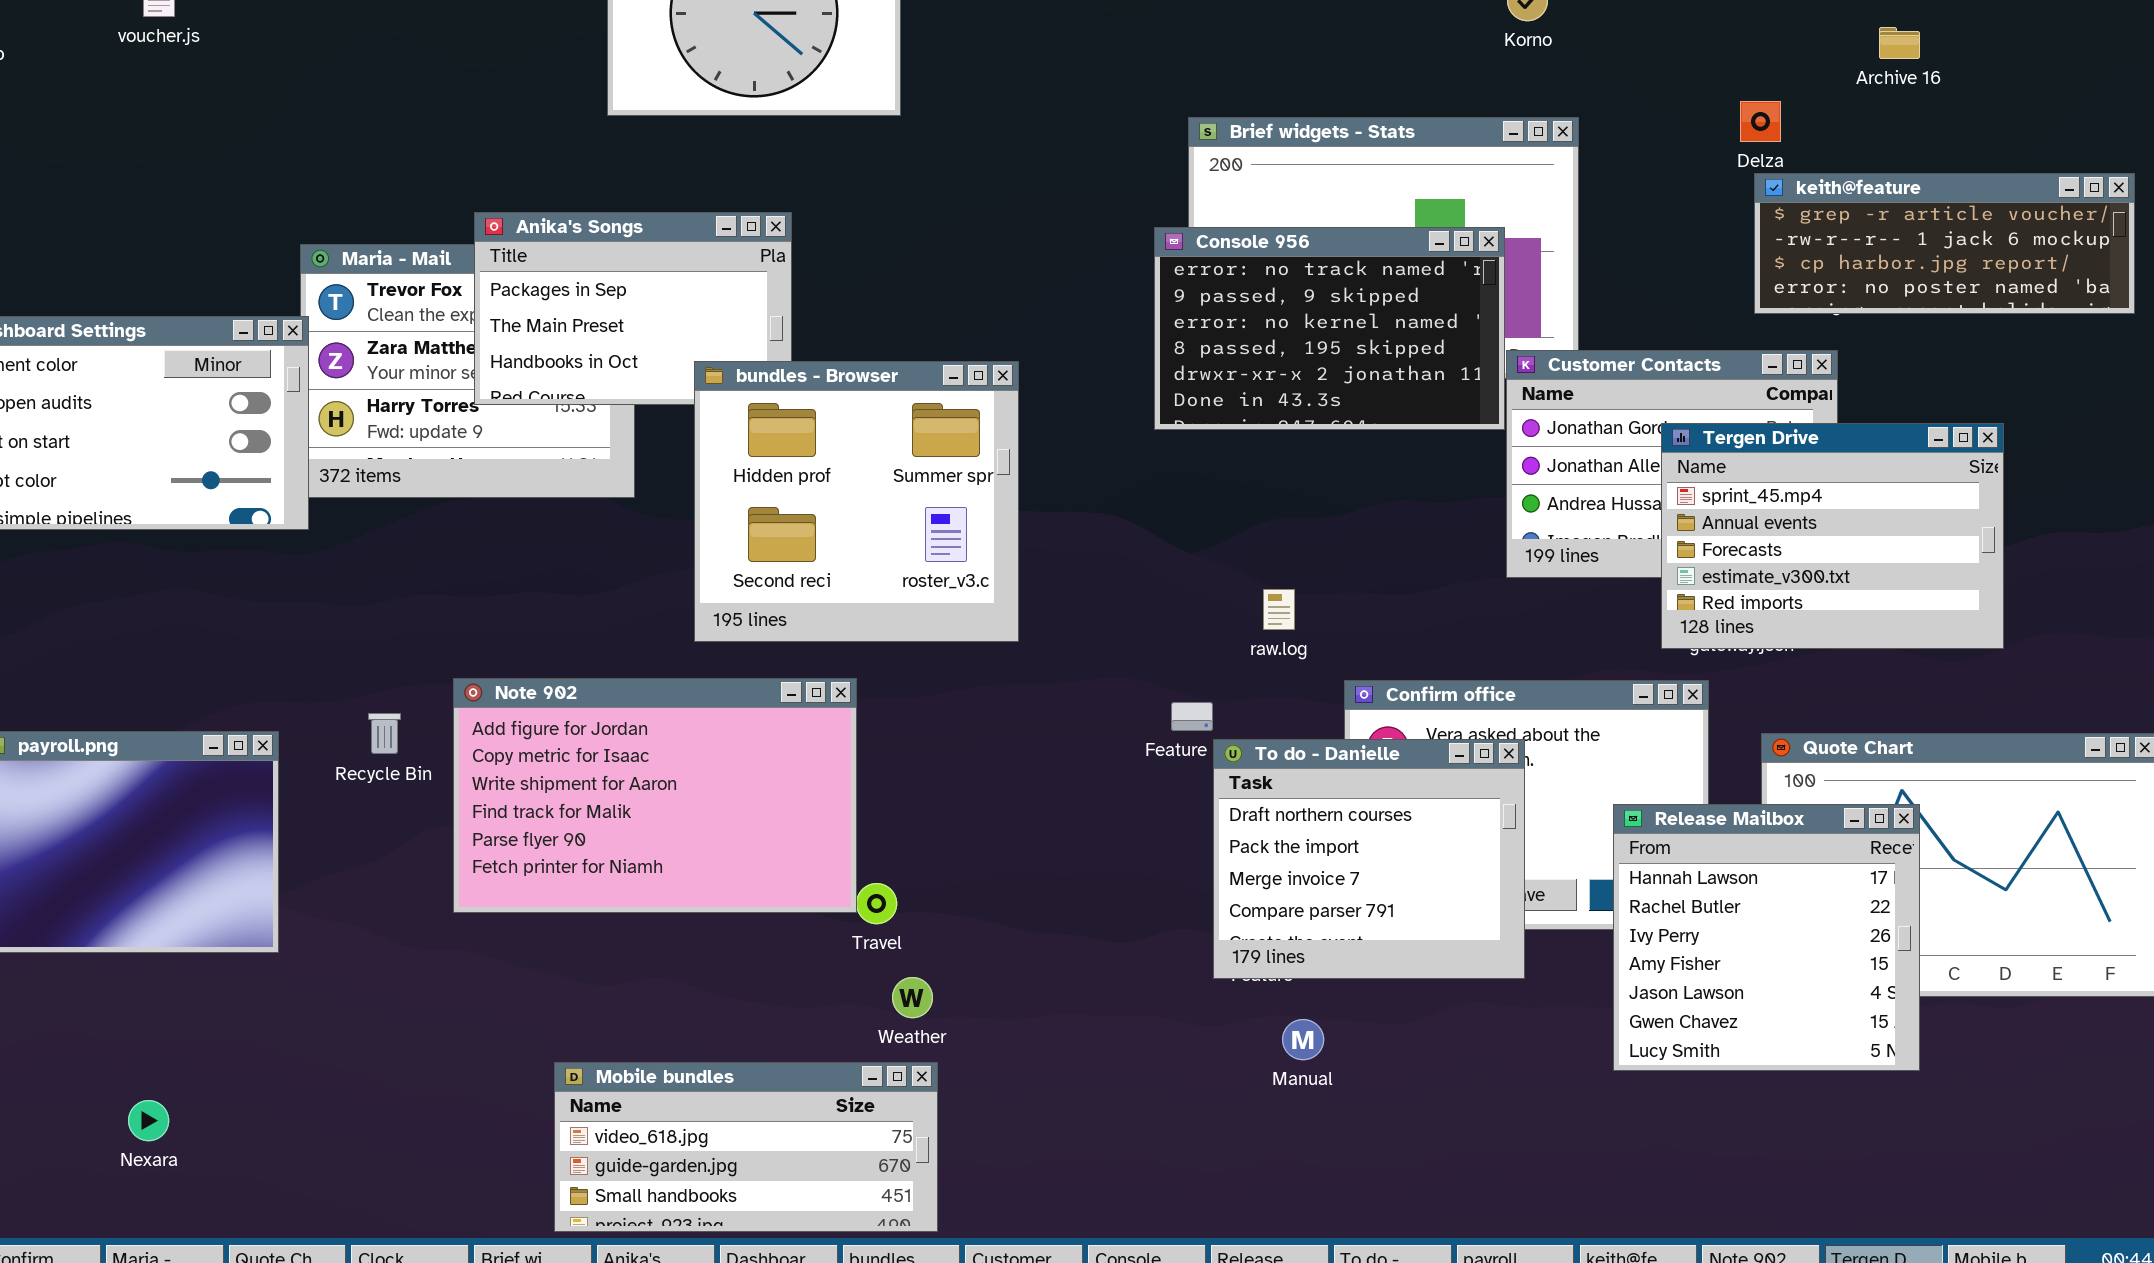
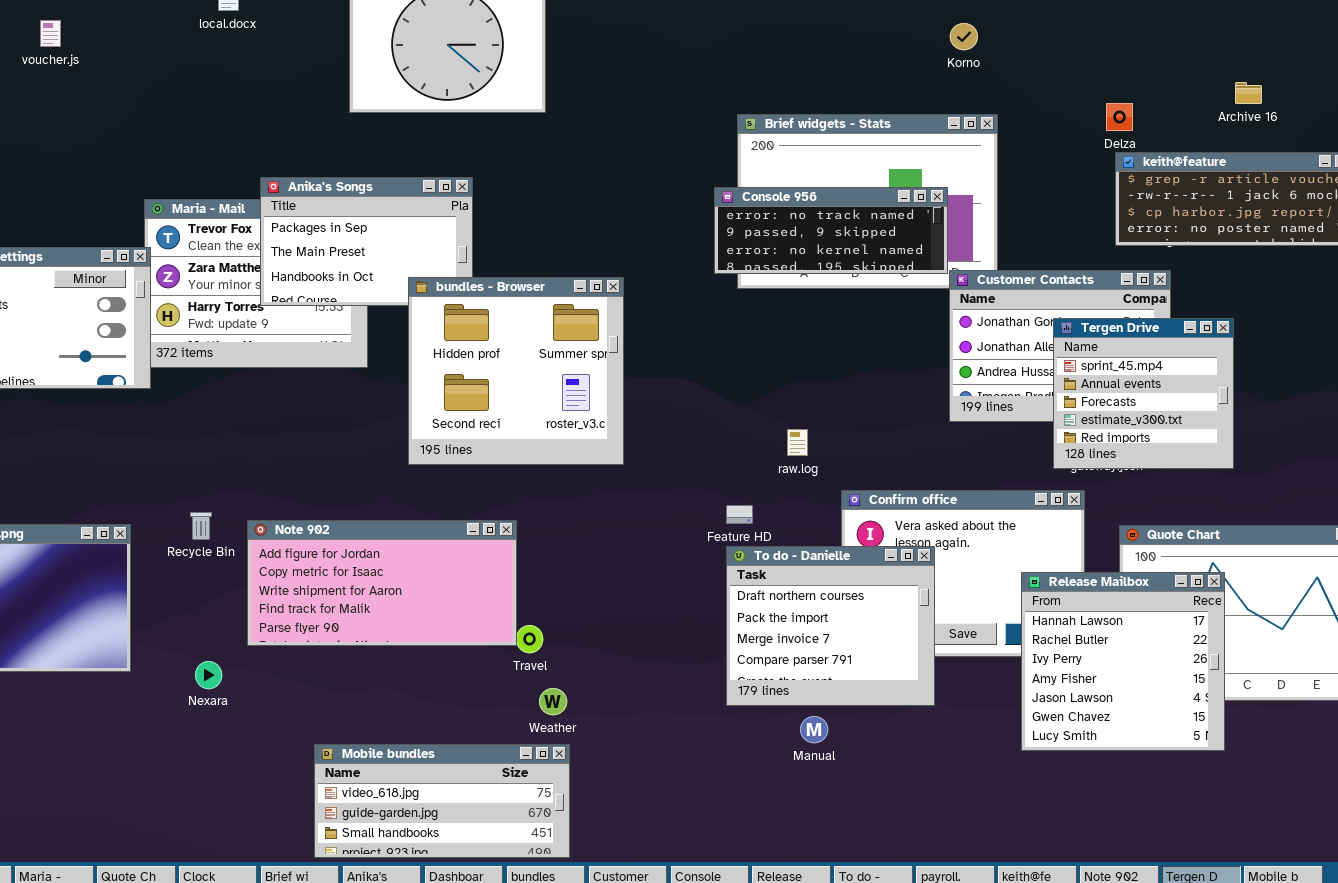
Archive 16: [1879,27,1920,59] -> [1235,82,1262,104], moved
Console 956: [1154,227,1505,430] -> [714,187,948,274], resized
Tergen Drive: [1661,423,2004,649] -> [1053,318,1234,469], resized
Note 902: [453,678,857,913] -> [247,520,517,646], resized
To do - Danielle: [1213,739,1525,979] -> [726,546,935,706], moved
Nexara: [128,1100,169,1141] -> [195,661,222,689], moved

